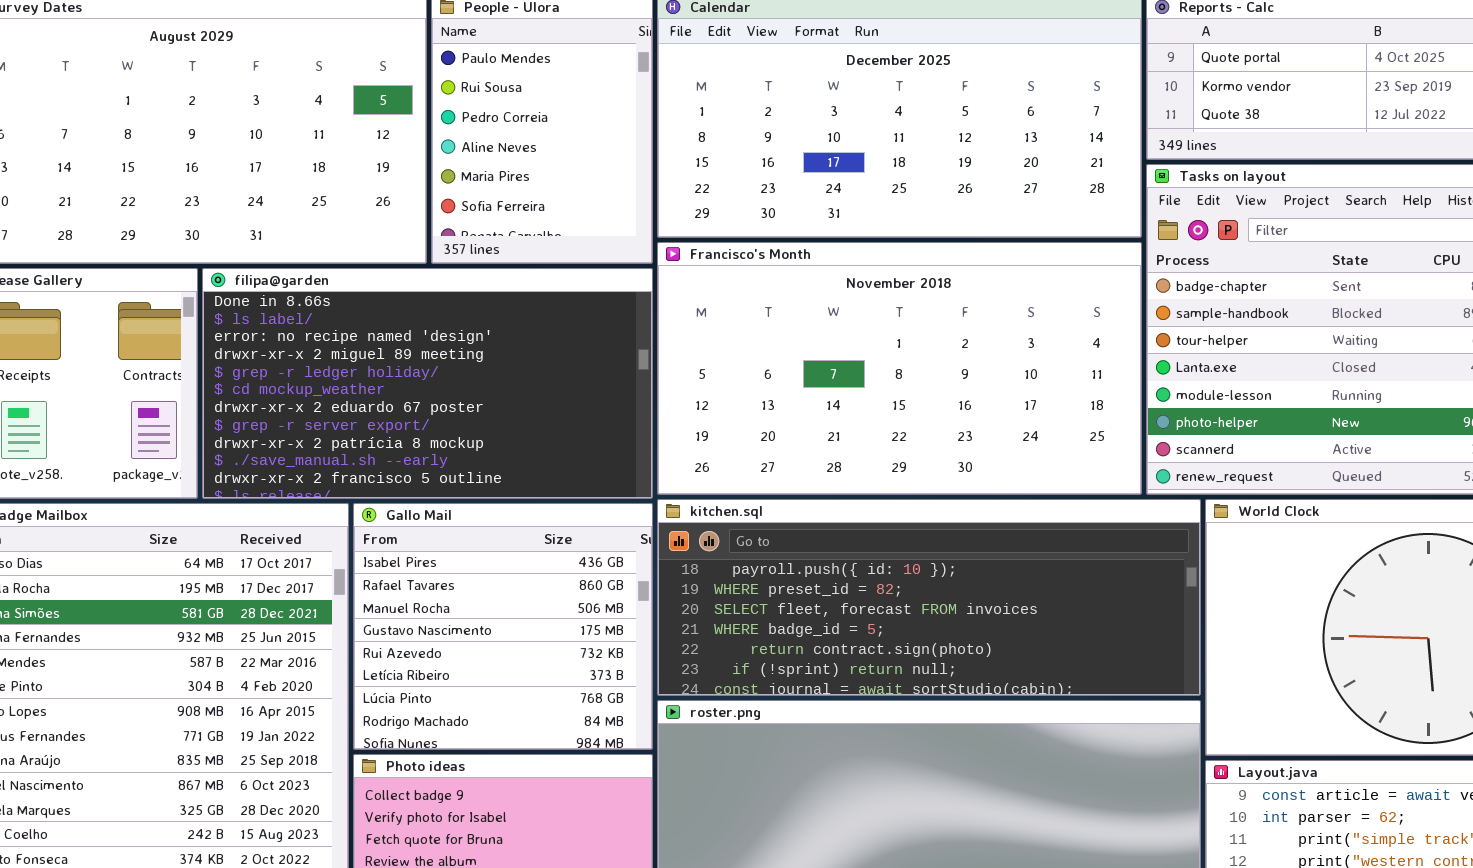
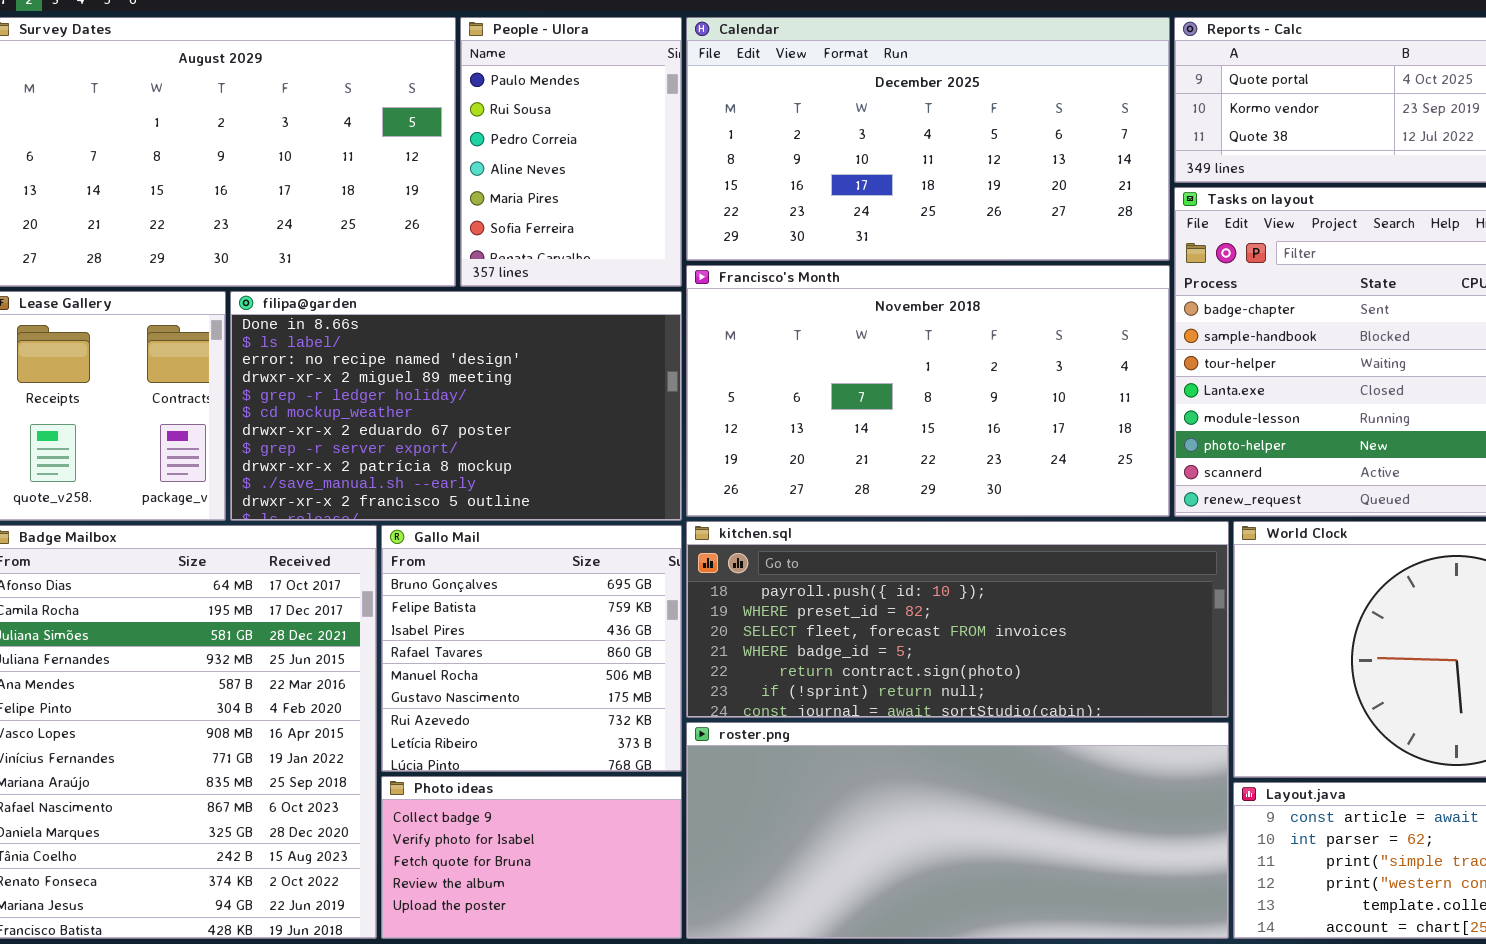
Gallo Mail: [353,503,653,750] -> [381,525,682,772], scrolled up 2 rows

